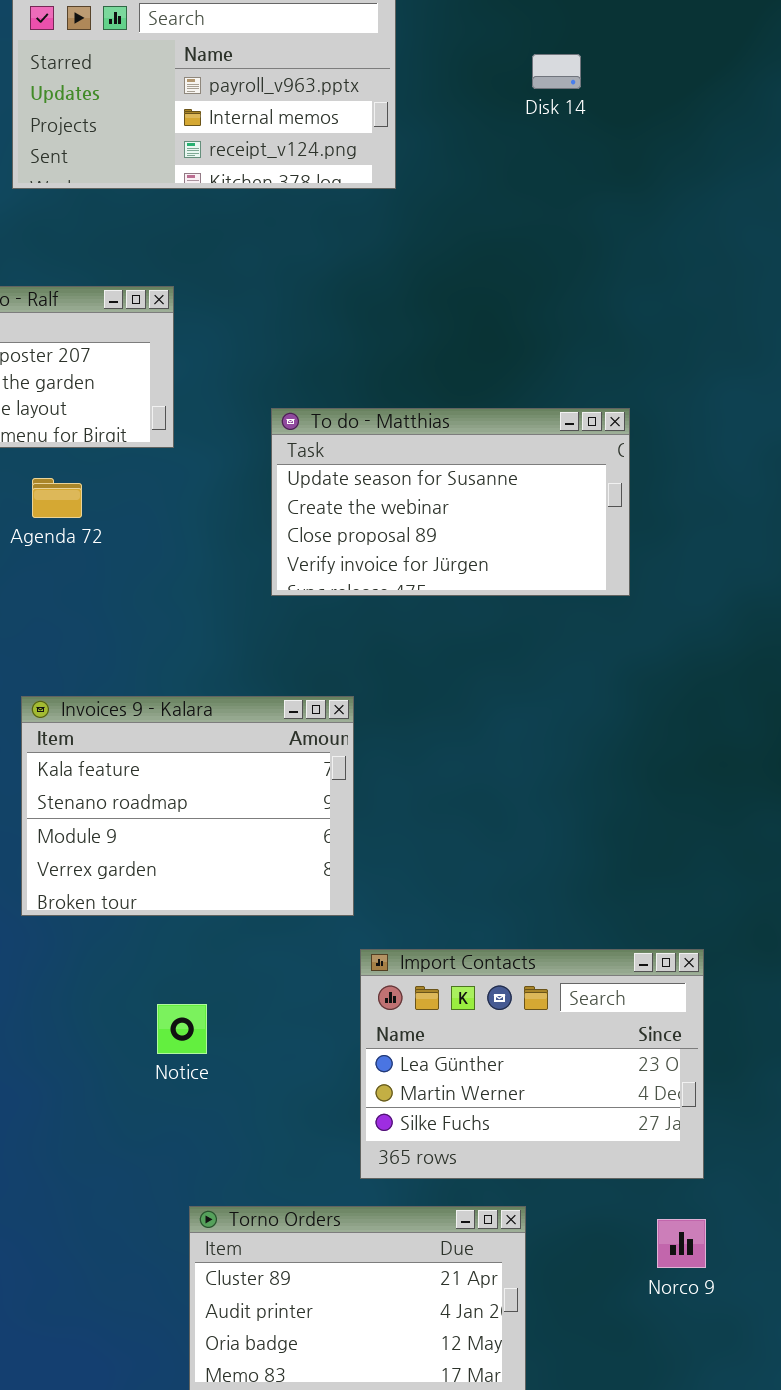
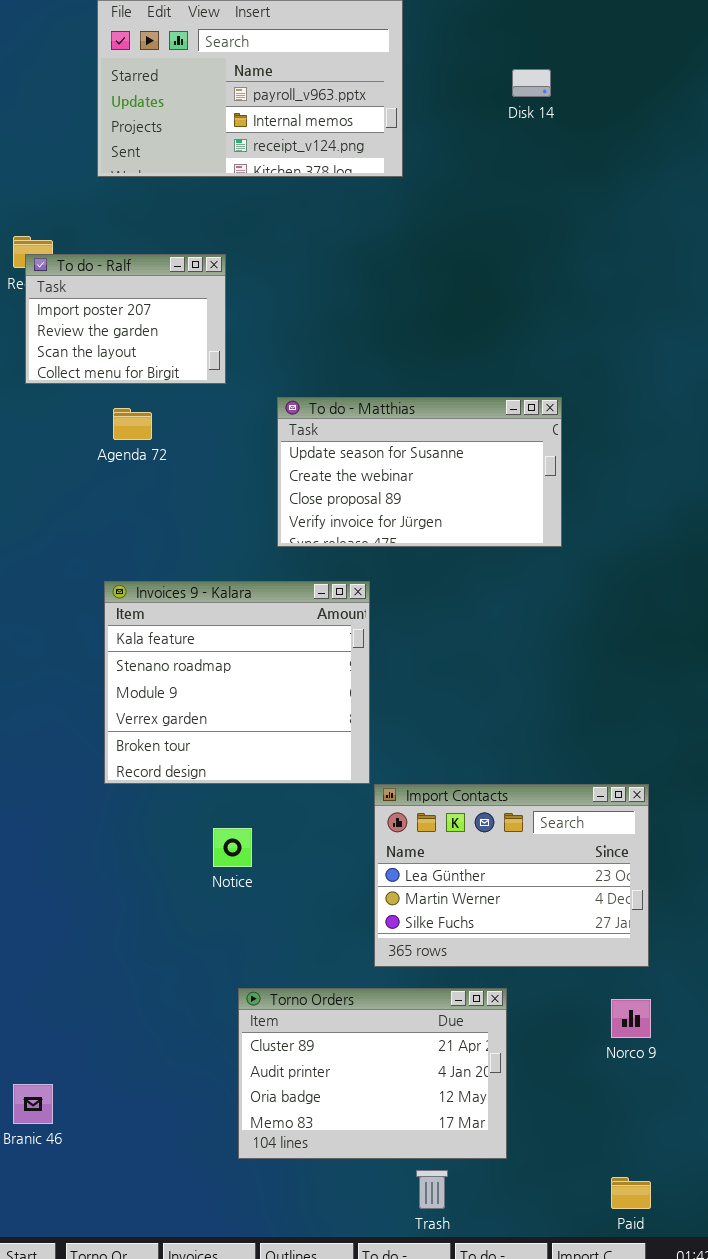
To do - Matthias: [271,408,630,596] -> [277,397,562,547], moved
Invoices 9 - Kalara: [21,696,354,916] -> [104,581,370,784], resized

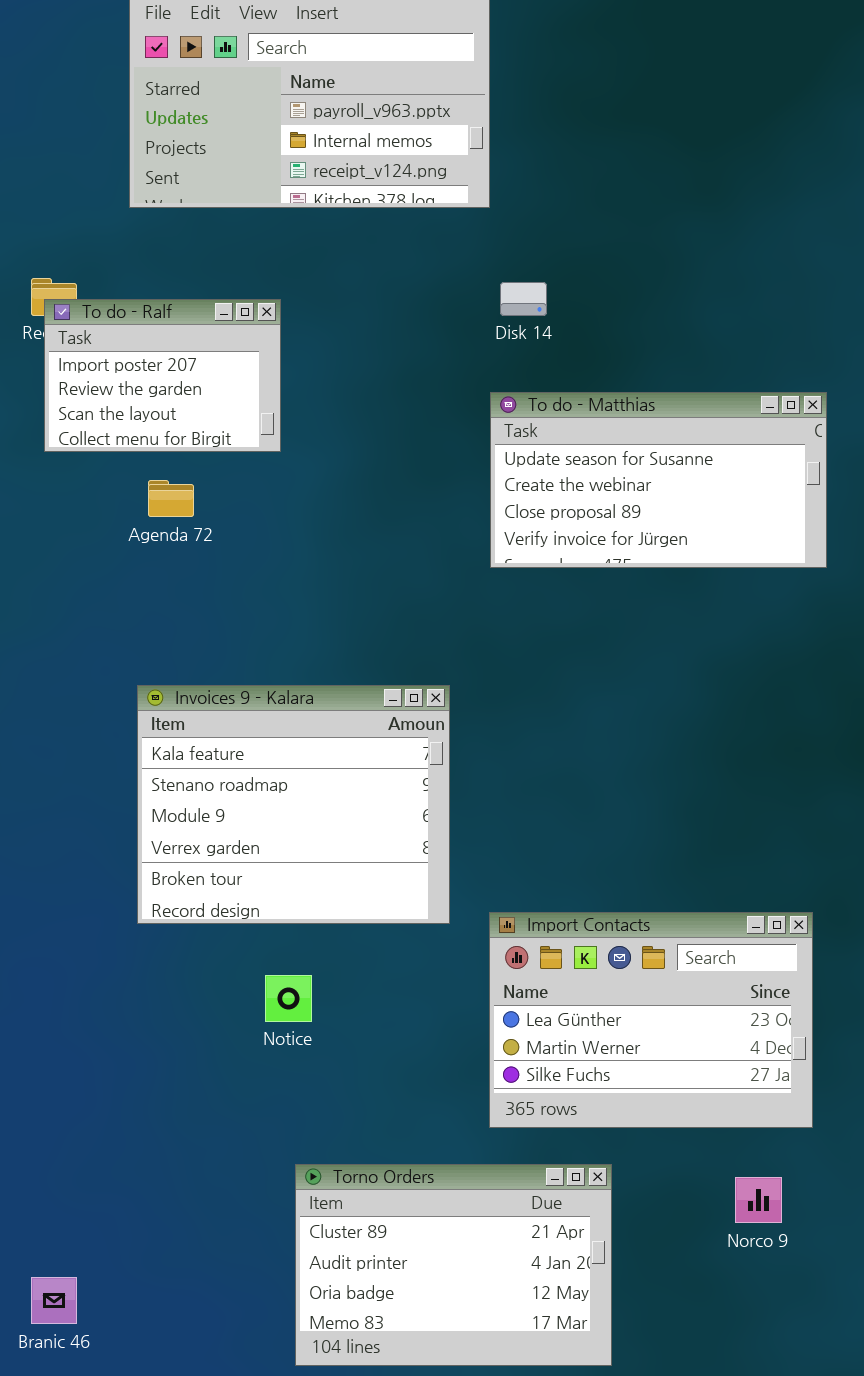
Disk 14: [512,69,551,97] -> [500,282,547,316], moved
To do - Matthias: [277,397,562,547] -> [490,392,827,568], moved
Import Contacts: [374,784,649,967] -> [489,912,813,1128], moved

